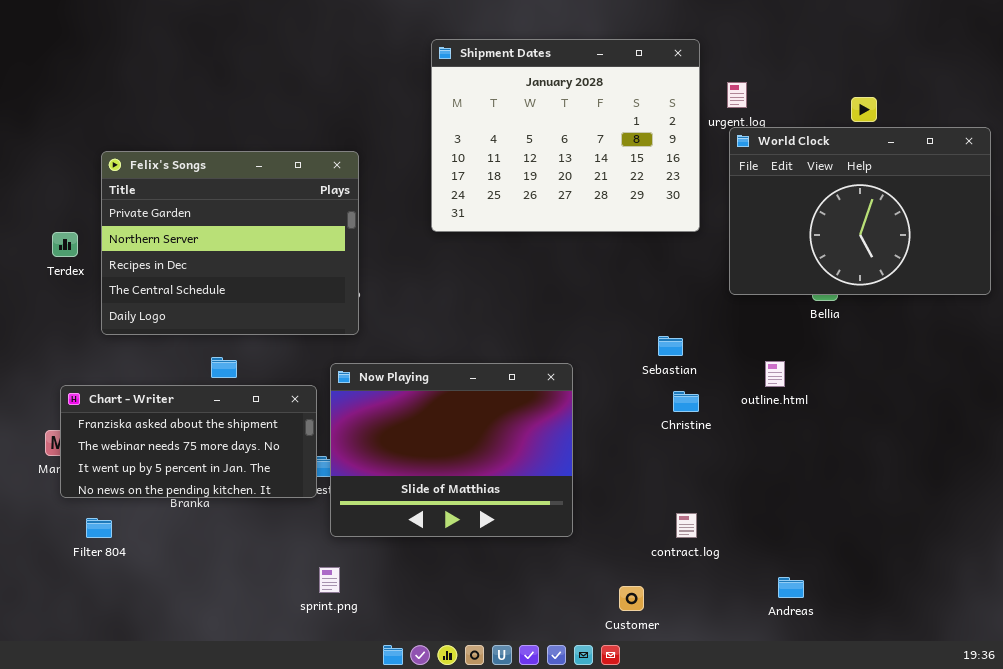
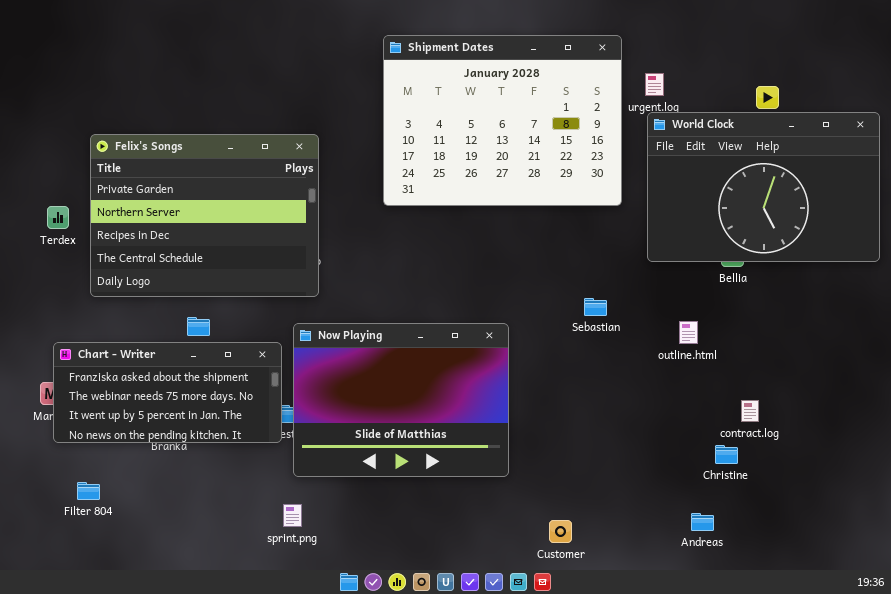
Christine: [673,391,699,412] -> [715,445,738,464], moved
contract.log: [676,513,697,538] -> [741,400,759,422], moved
Filter 804: [86,518,112,538] -> [77,482,100,500], moved

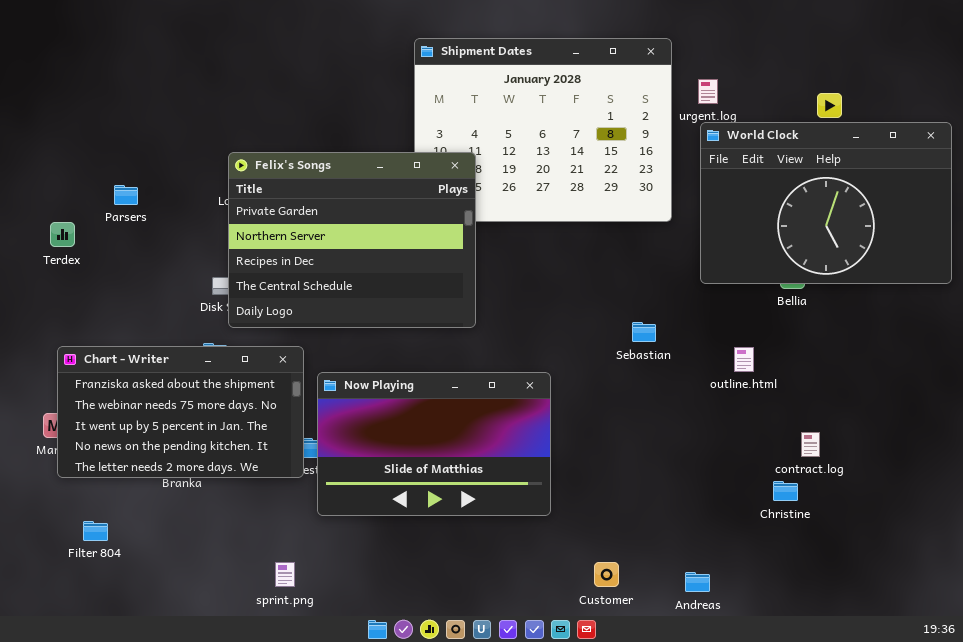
Felix's Songs: [90,134,319,297] -> [228,152,476,328], moved
Now Playing: [293,323,509,477] -> [317,372,551,516], resized
Chart - Writer: [53,342,282,443] -> [57,346,304,478], resized
sprint.png: [283,504,302,527] -> [275,562,295,587], moved
Andreas: [691,513,714,531] -> [685,572,710,592], moved

